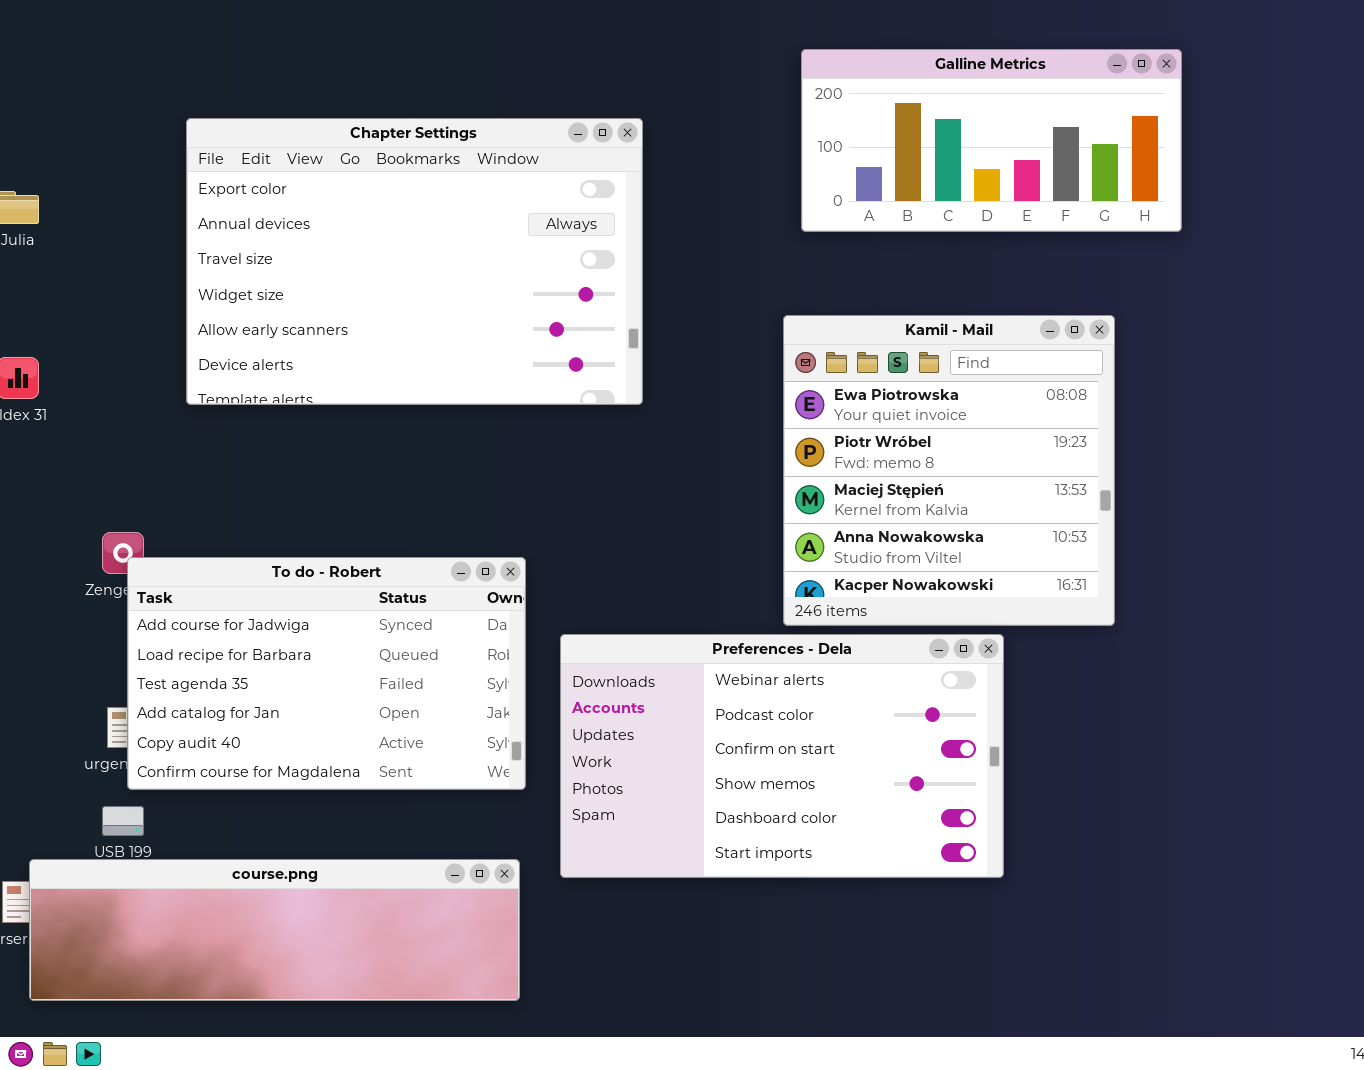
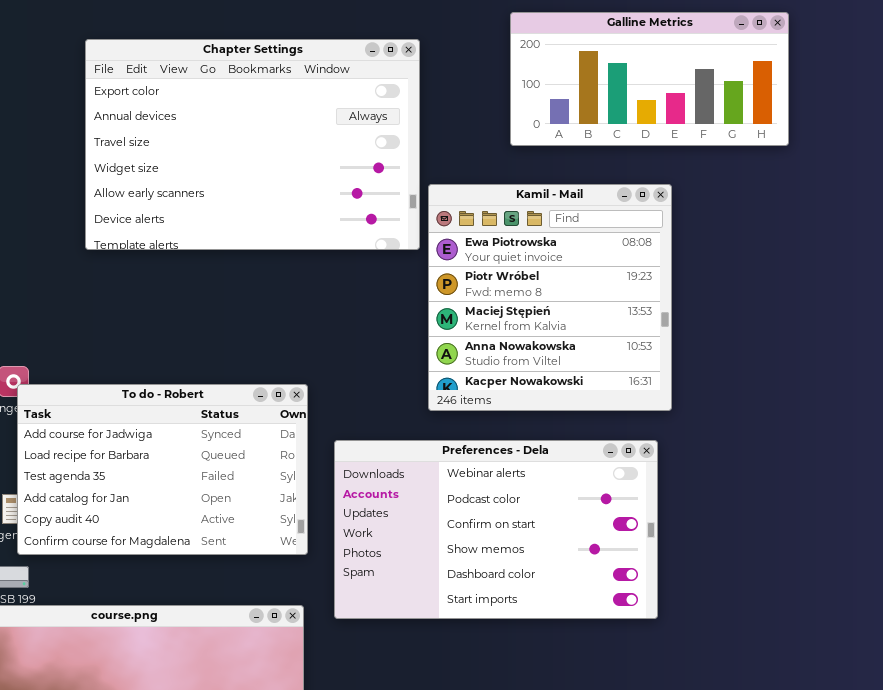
Chapter Settings: [186,118,643,405] -> [85,39,420,250], moved
Kamil - Mail: [783,315,1115,626] -> [428,184,672,411], moved

